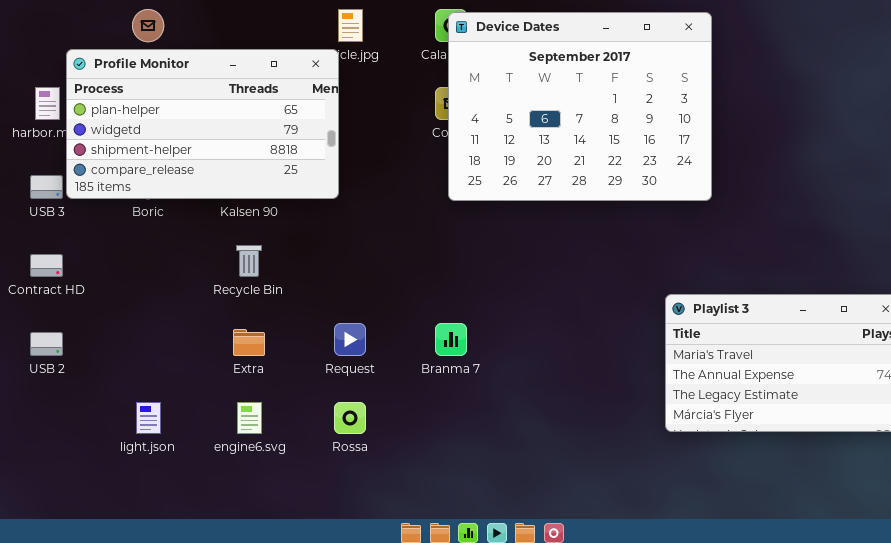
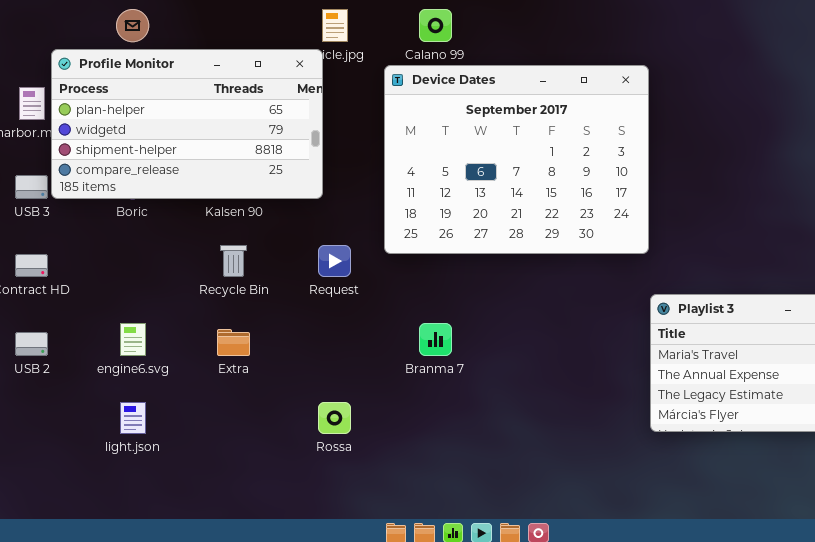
Device Dates: [448,12,712,201] -> [384,65,649,254], moved
Request: [334,323,366,356] -> [318,245,351,277], moved
engine6.svg: [237,402,262,434] -> [120,323,146,356], moved

